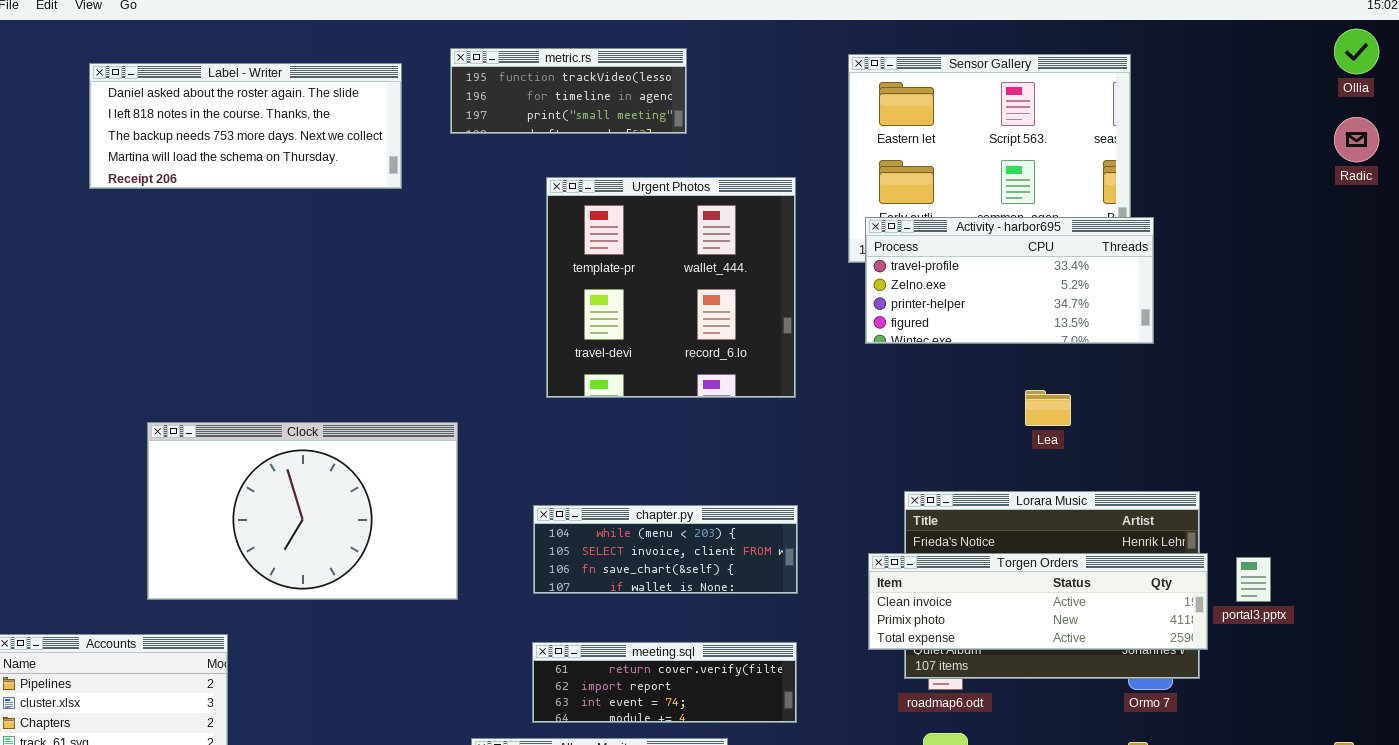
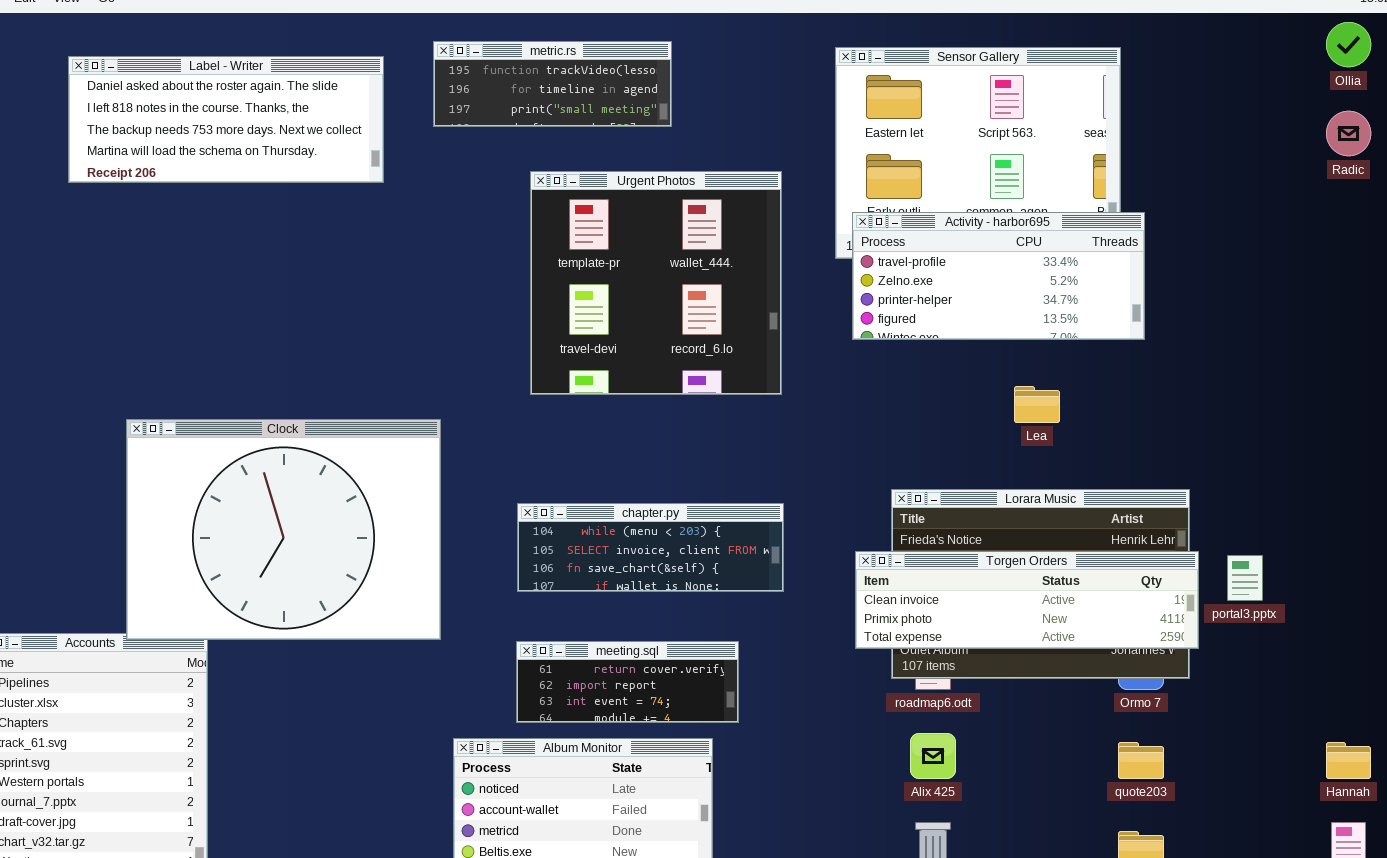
Clock: [147,422,458,600] -> [126,419,441,640], resized
meeting.sql: [532,642,797,723] -> [516,641,739,723], resized

